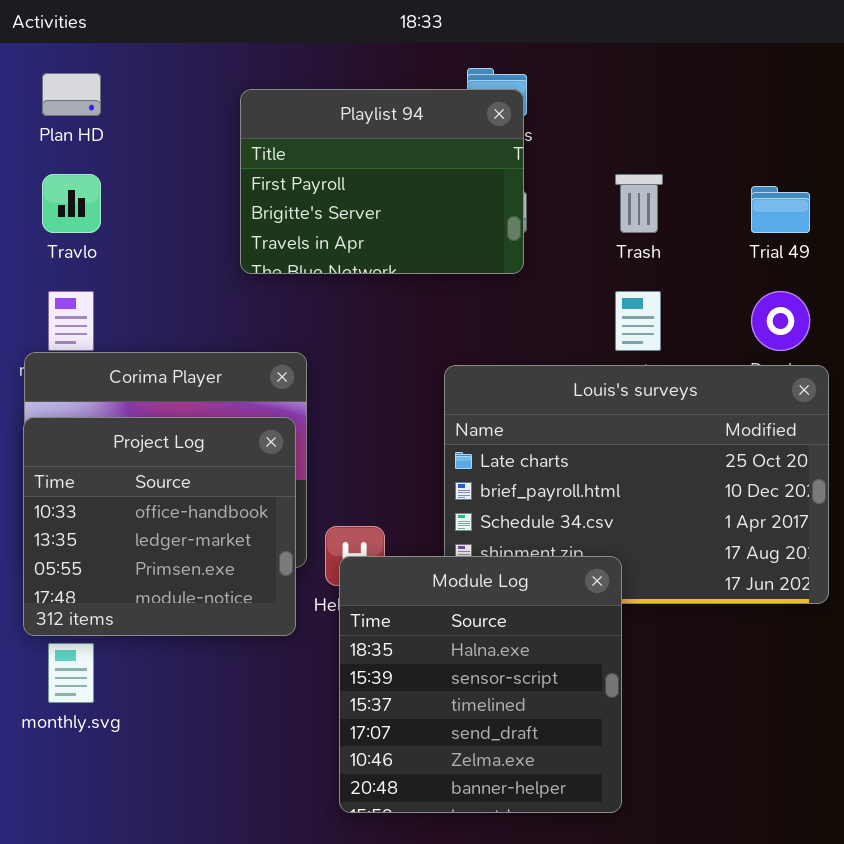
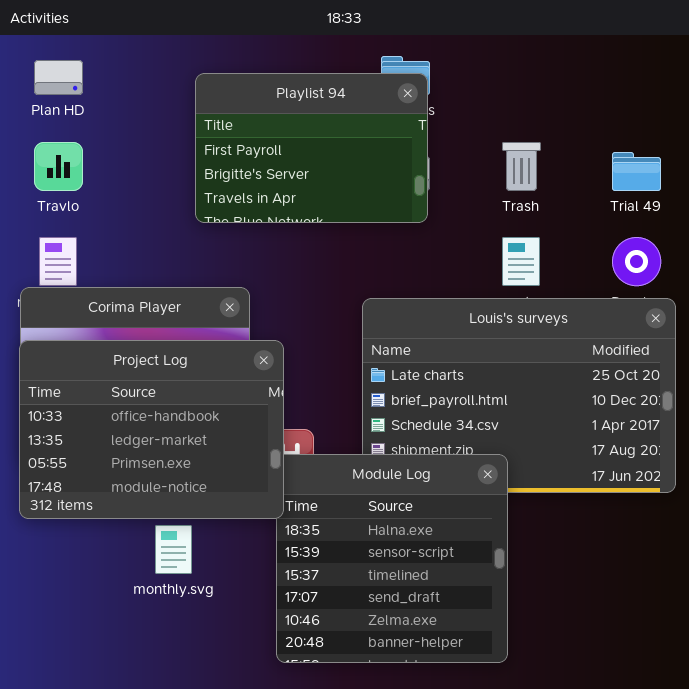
Project Log: [23,417,296,636] -> [19,340,284,519], resized
monthly.svg: [48,643,94,703] -> [155,525,192,574], moved

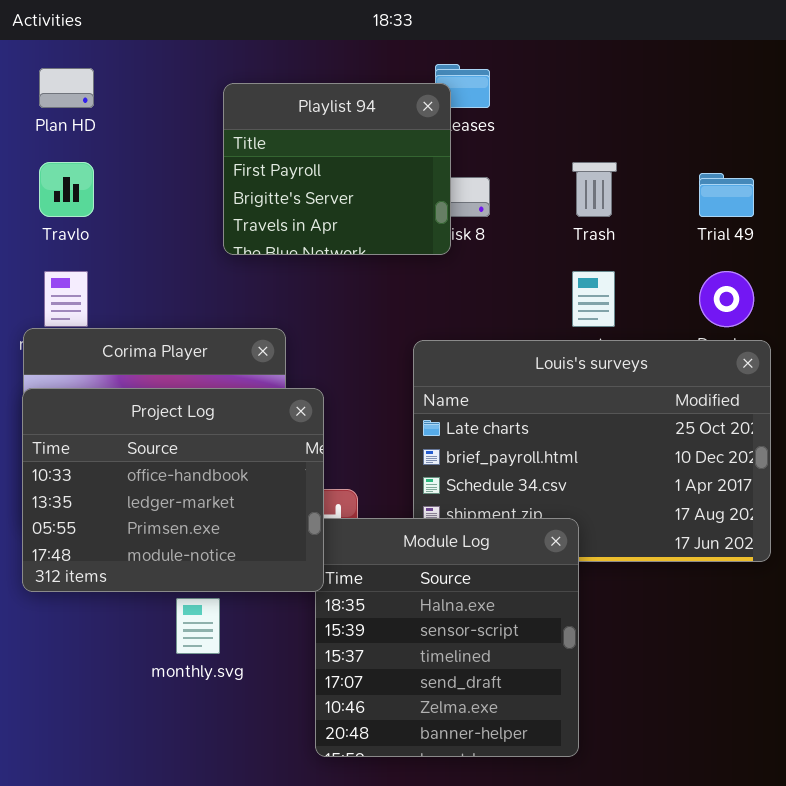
Playlist 94: [195,73,428,223] -> [223,83,451,255], resized

